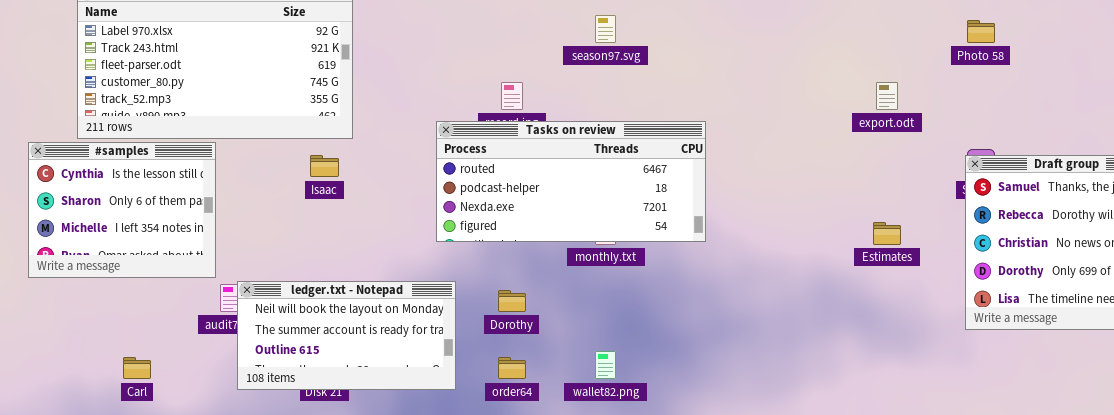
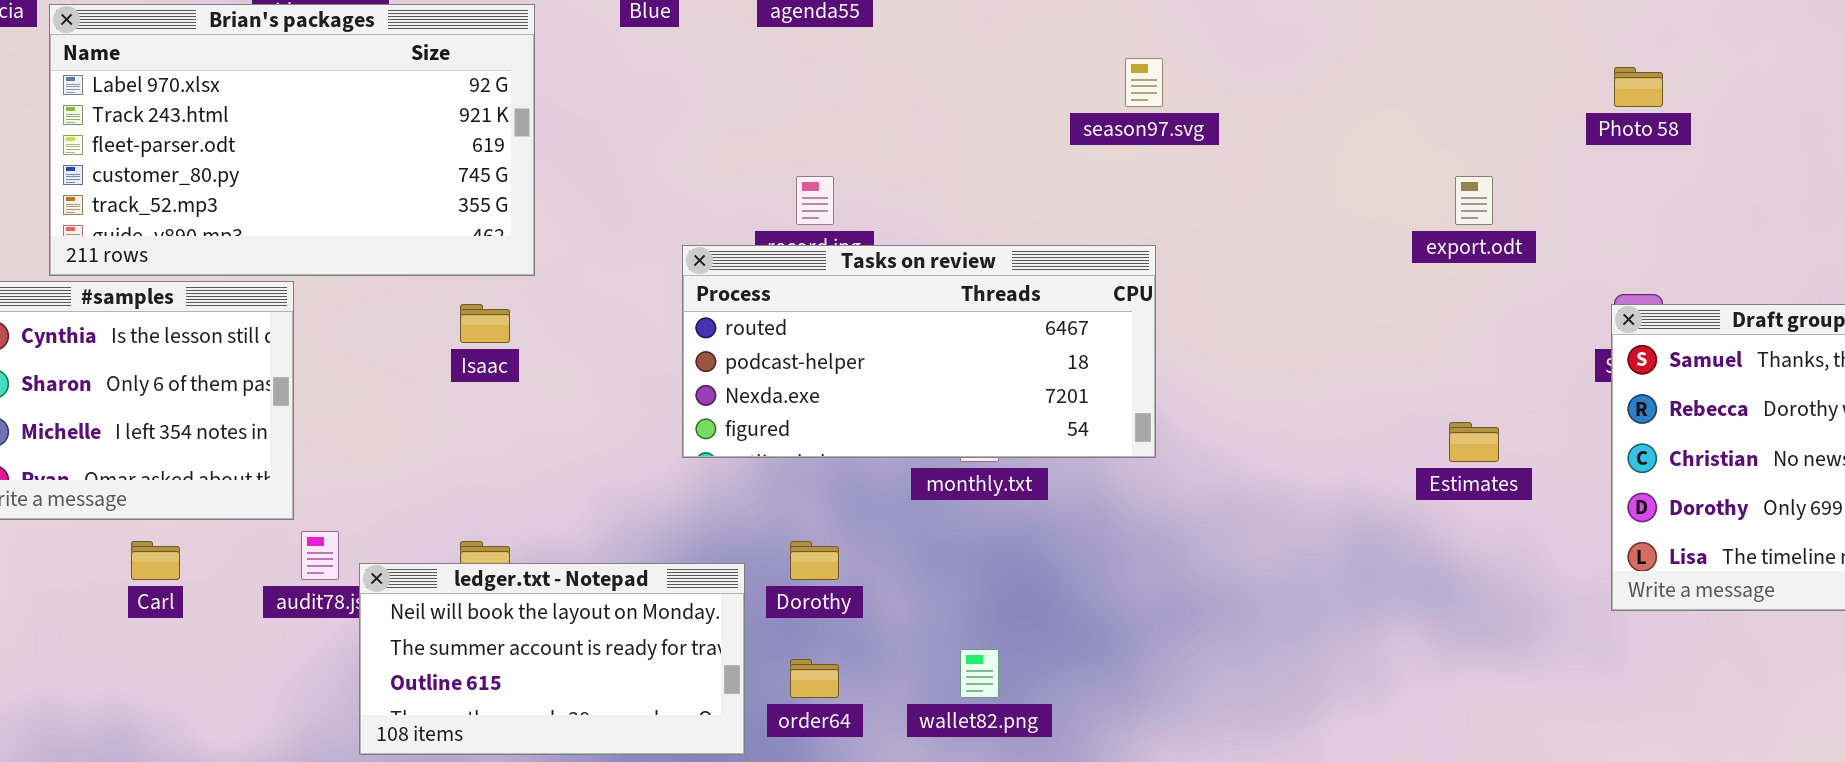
season97.svg: [595,15,616,43] -> [1125,58,1163,107], moved
ledger.txt - Notepad: [237,281,456,390] -> [359,563,745,755], moved
Carl: [123,357,151,379] -> [131,541,180,580], moved

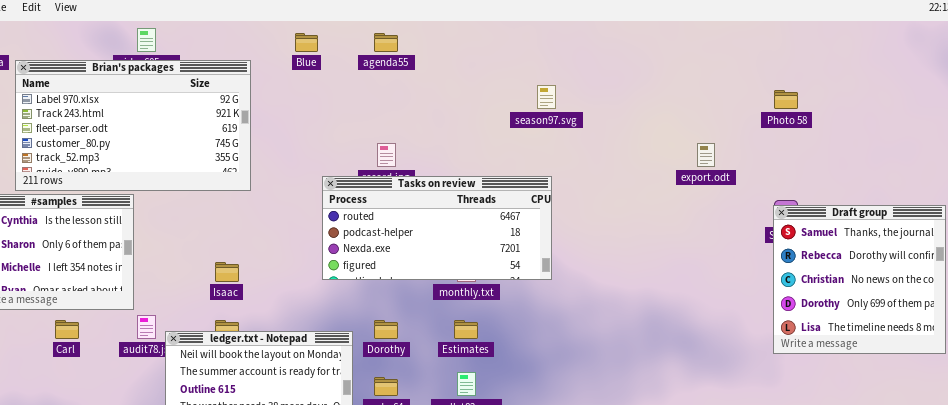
Isaac: [460,304,510,343] -> [215,262,239,282], moved
Estimates: [1449,422,1499,462] -> [454,320,478,339], moved

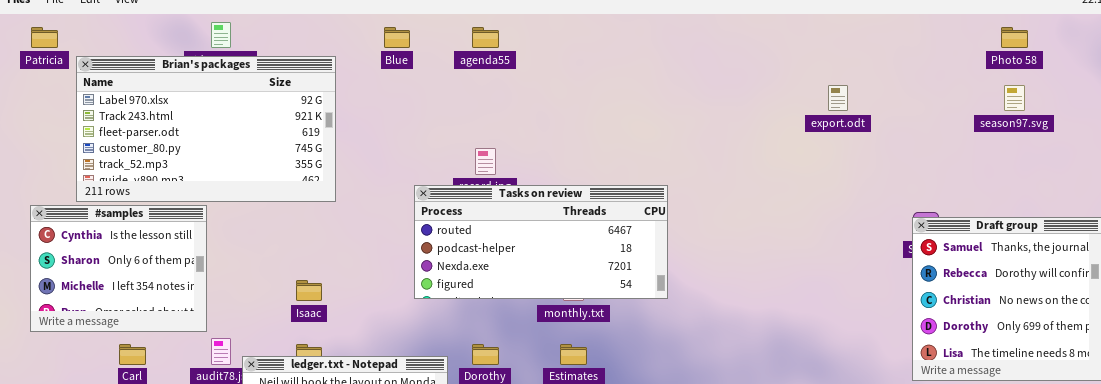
season97.svg: [537,85,556,109] -> [1004,85,1025,111], moved
Photo 58: [774,90,798,109] -> [1001,27,1028,48], moved
export.odt: [697,143,715,167] -> [828,85,848,111], moved

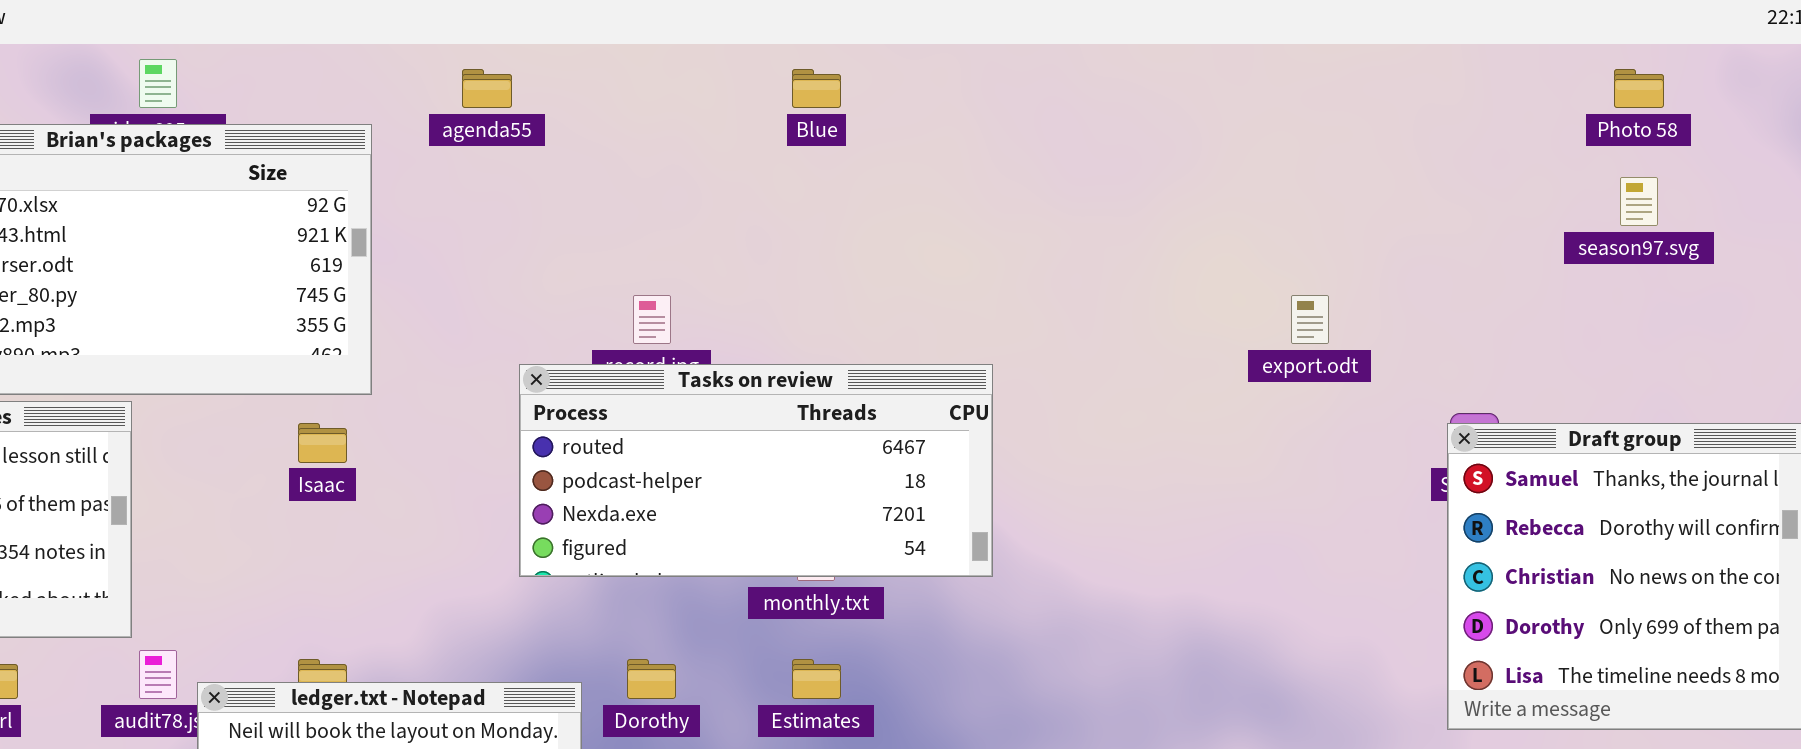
Blue: [384,27,410,48] -> [792,69,841,108], moved
agenda55: [472,27,499,48] -> [462,69,512,108], moved
export.odt: [828,85,848,111] -> [1291,295,1329,344], moved
Isaac: [296,280,322,301] -> [298,423,347,463], moved

